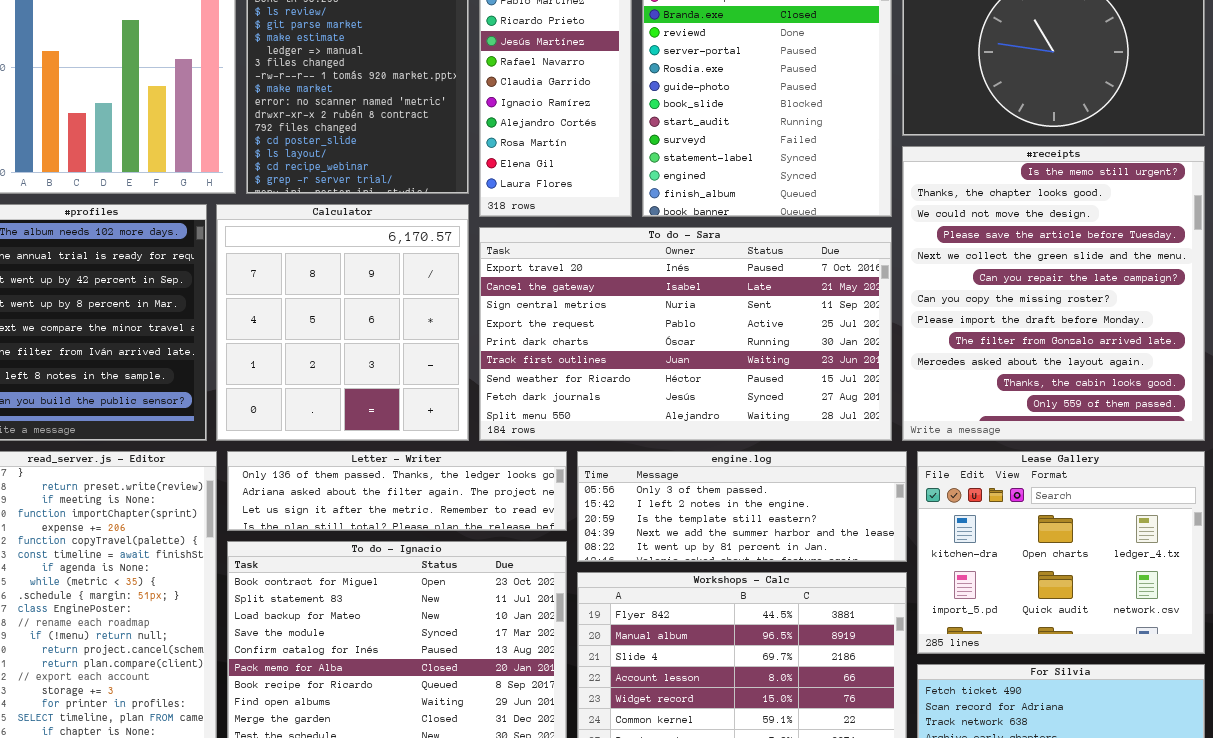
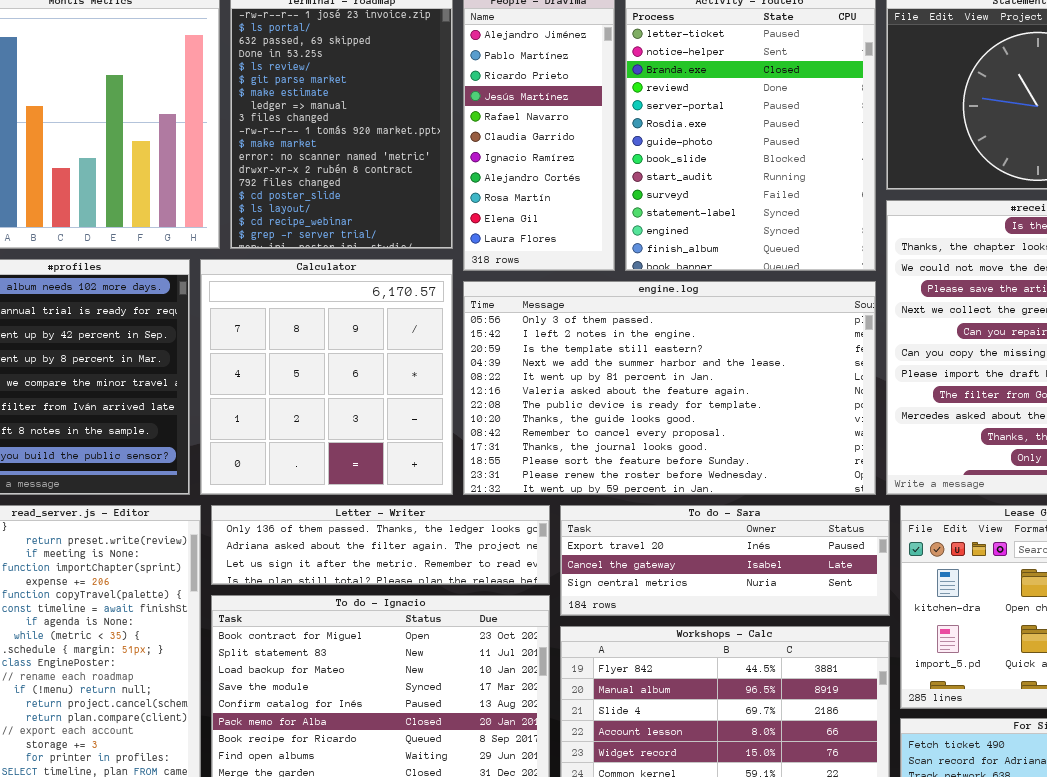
To do - Sara: [479,227,892,441] -> [560,505,890,616], moved, resized
engine.log: [577,451,907,562] -> [463,281,876,495], moved, resized

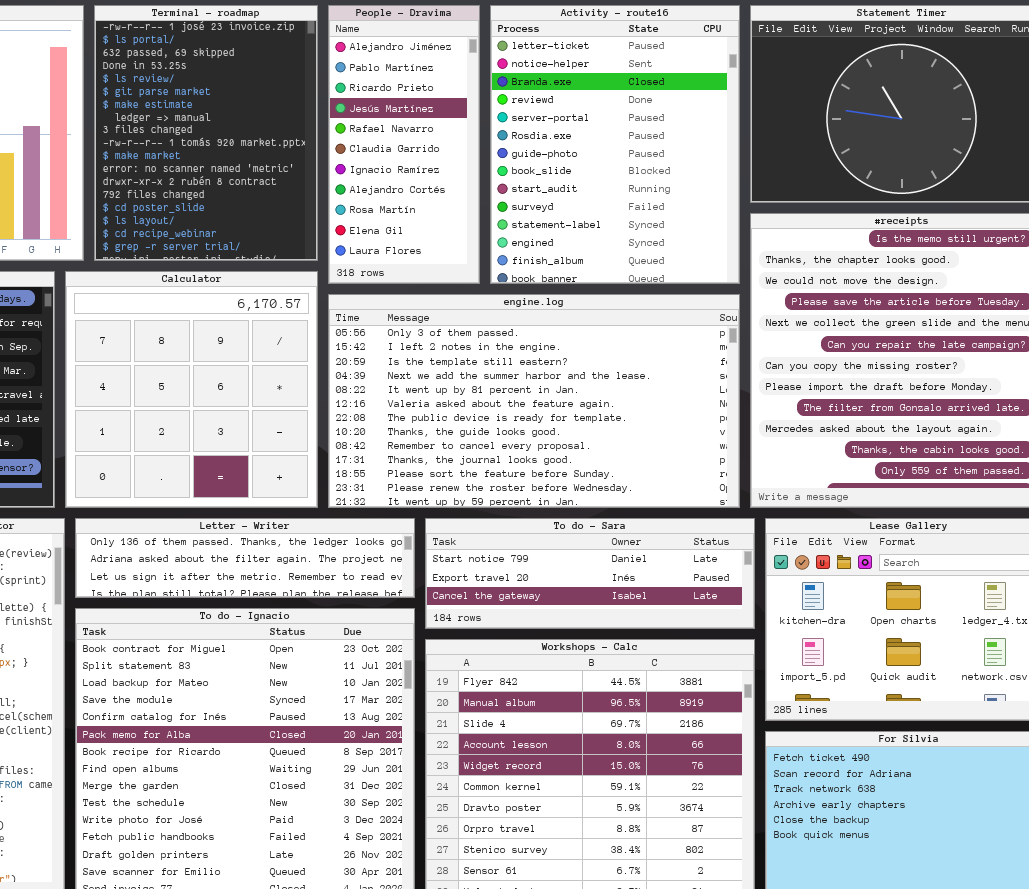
To do - Sara: [560,505,890,616] -> [425,518,755,629], scrolled up 1 row

